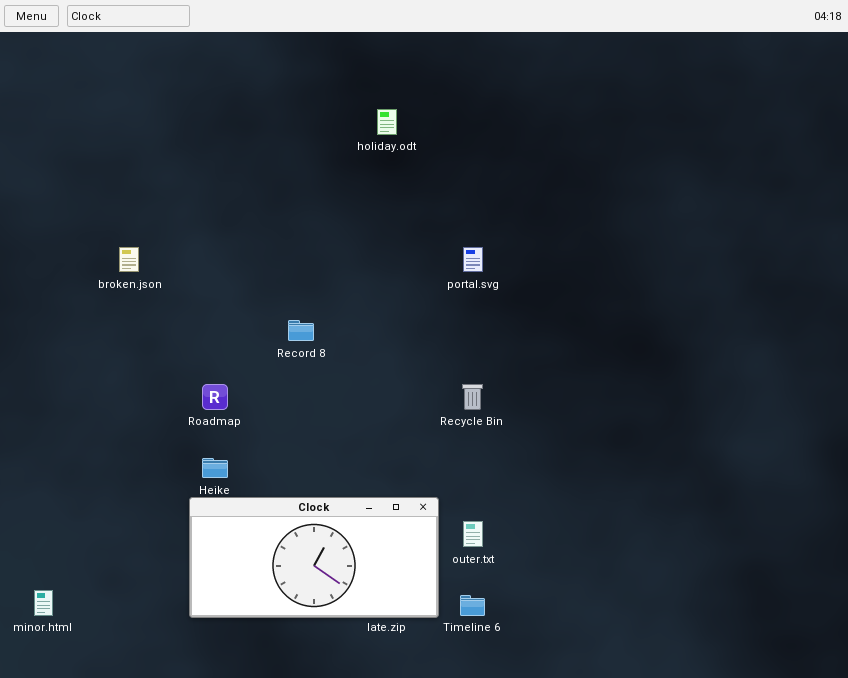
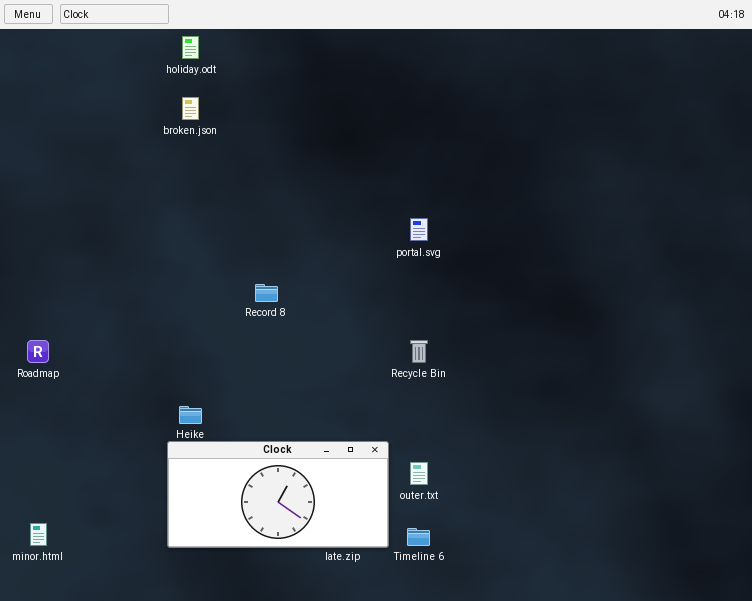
holiday.odt: [377,109,397,135] -> [182,36,199,59], moved
broken.json: [119,247,139,272] -> [182,97,199,120], moved
Roadmap: [202,384,228,410] -> [27,340,49,363], moved

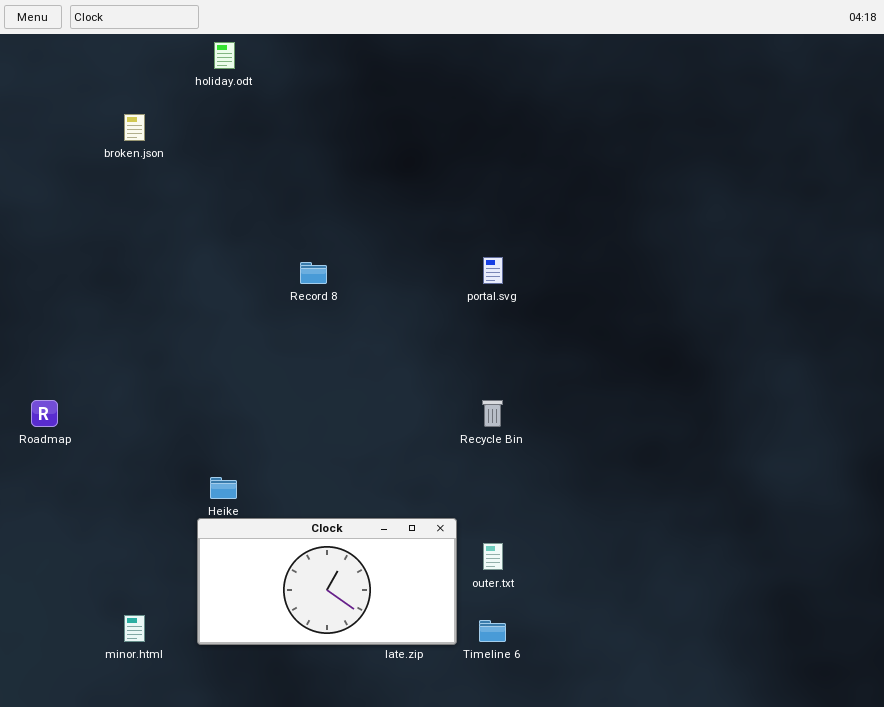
broken.json: [182,97,199,120] -> [124,114,145,141], moved
Record 8: [255,284,278,302] -> [300,262,327,284], moved
minor.html: [30,523,47,546] -> [124,615,145,642], moved

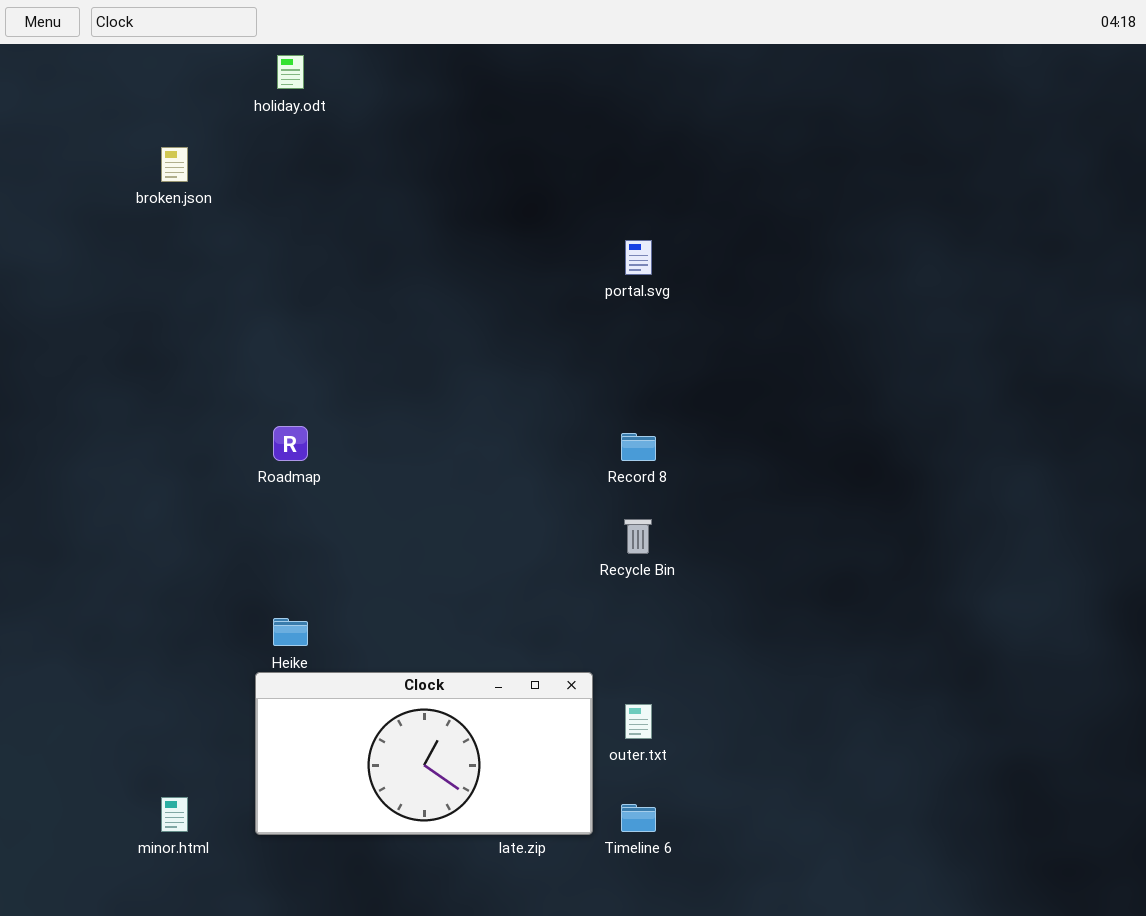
portal.svg: [483,257,503,284] -> [625,240,652,275], moved
Record 8: [300,262,327,284] -> [621,433,656,461], moved
Roadmap: [31,400,58,427] -> [273,426,308,461], moved

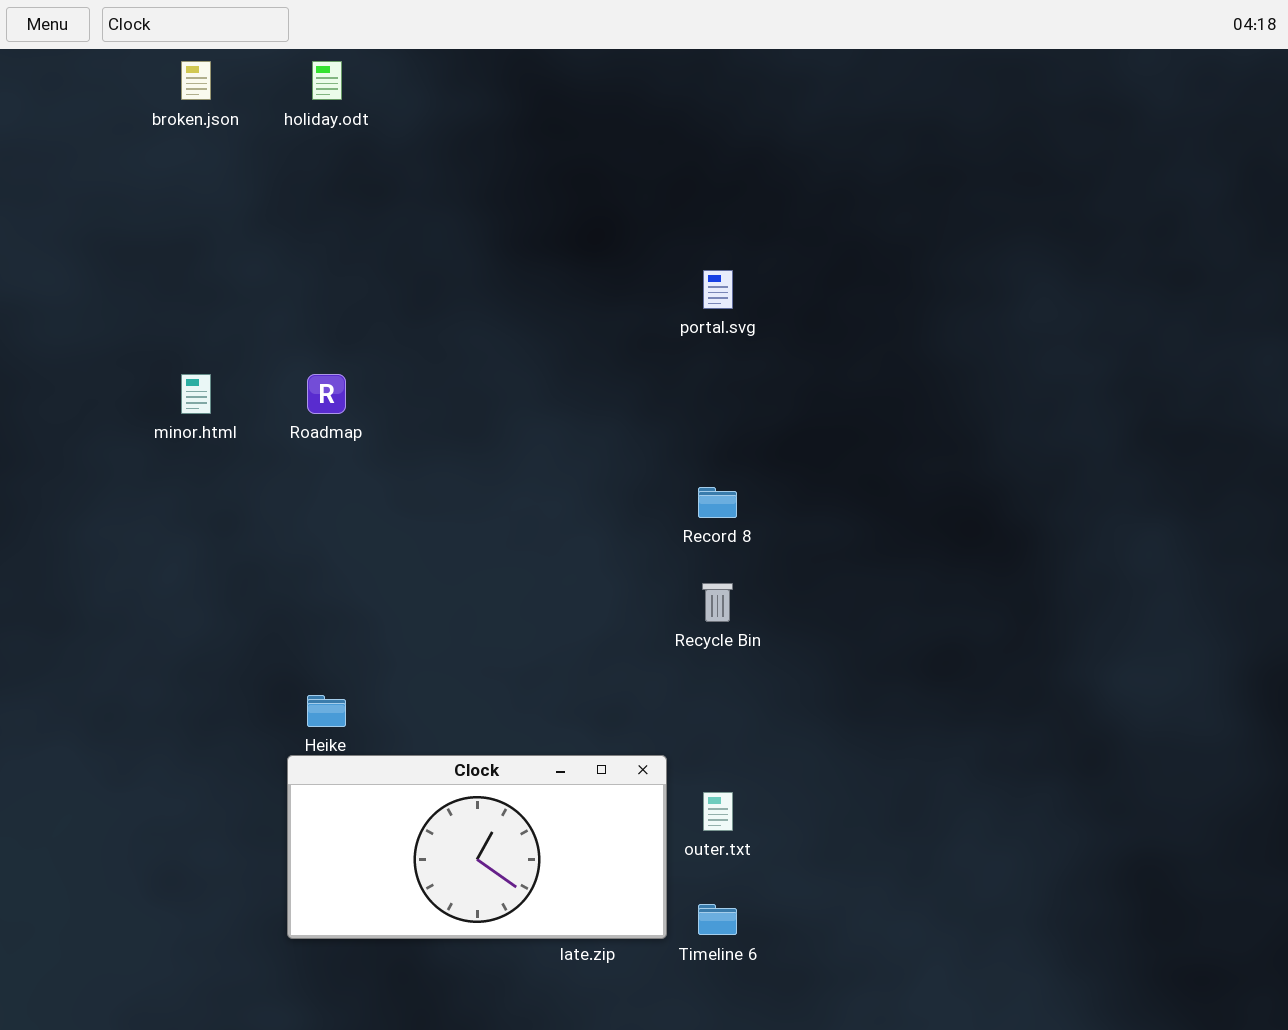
broken.json: [161,147,188,182] -> [181,61,211,100], moved
Roadmap: [273,426,308,461] -> [307,374,346,414], moved
minor.html: [161,797,188,832] -> [181,374,211,414], moved

